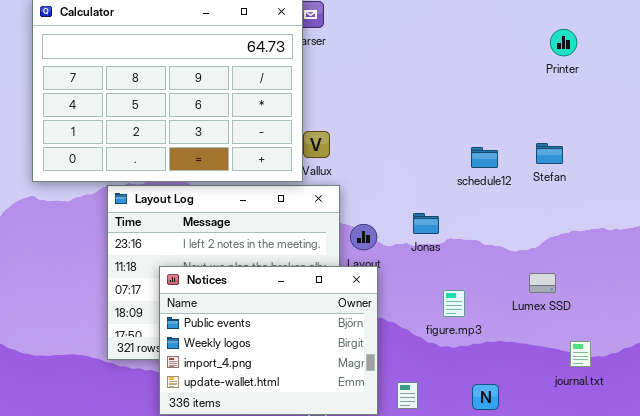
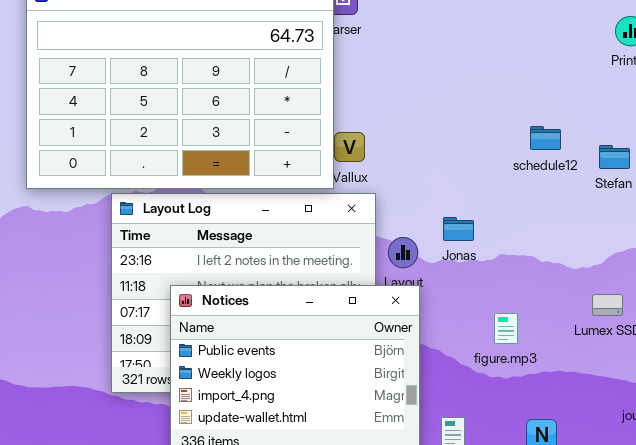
schedule12: [471,147,498,168] -> [530,126,561,150], moved
Jonas: [413,213,439,234] -> [443,217,474,241], moved

